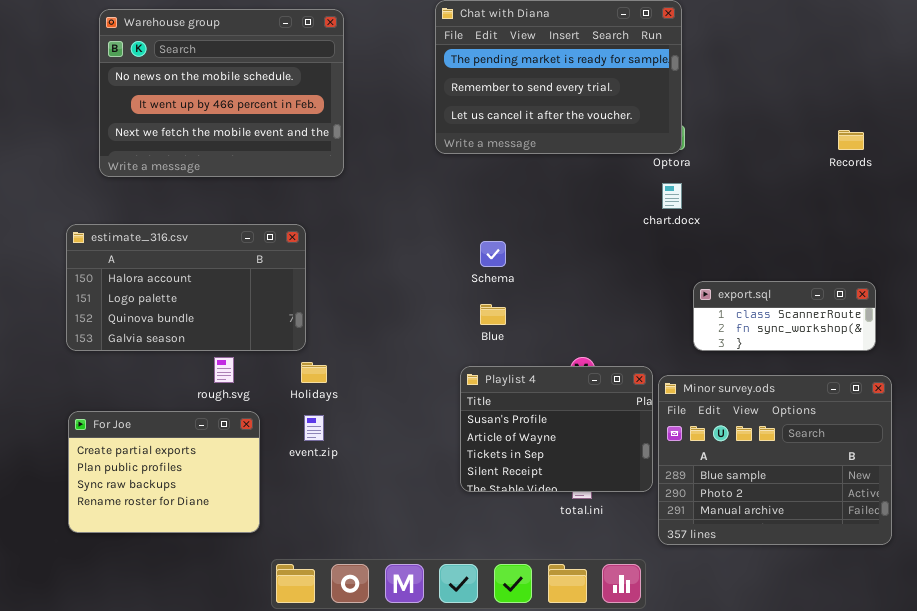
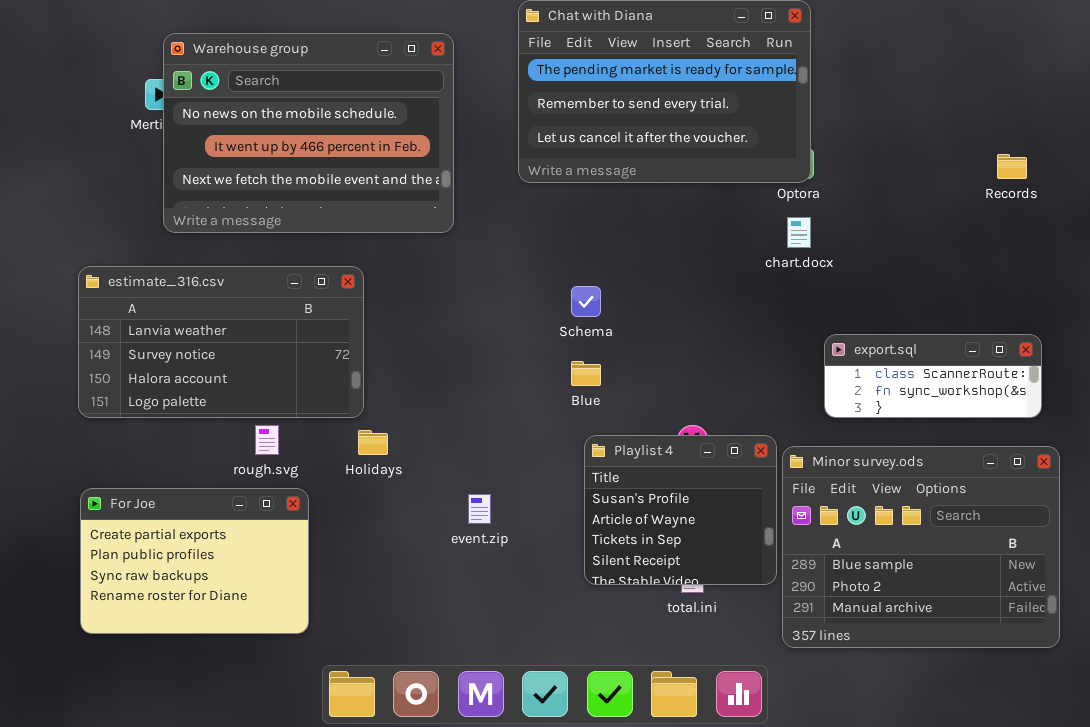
Warehouse group: [99,9,344,177] -> [163,33,454,233], moved
estimate_316.csv: [66,224,306,351] -> [78,266,364,418], scrolled up 2 rows
Playlist 4: [460,366,653,492] -> [584,435,777,585], resized
event.zip: [304,415,324,441] -> [468,494,491,524], moved

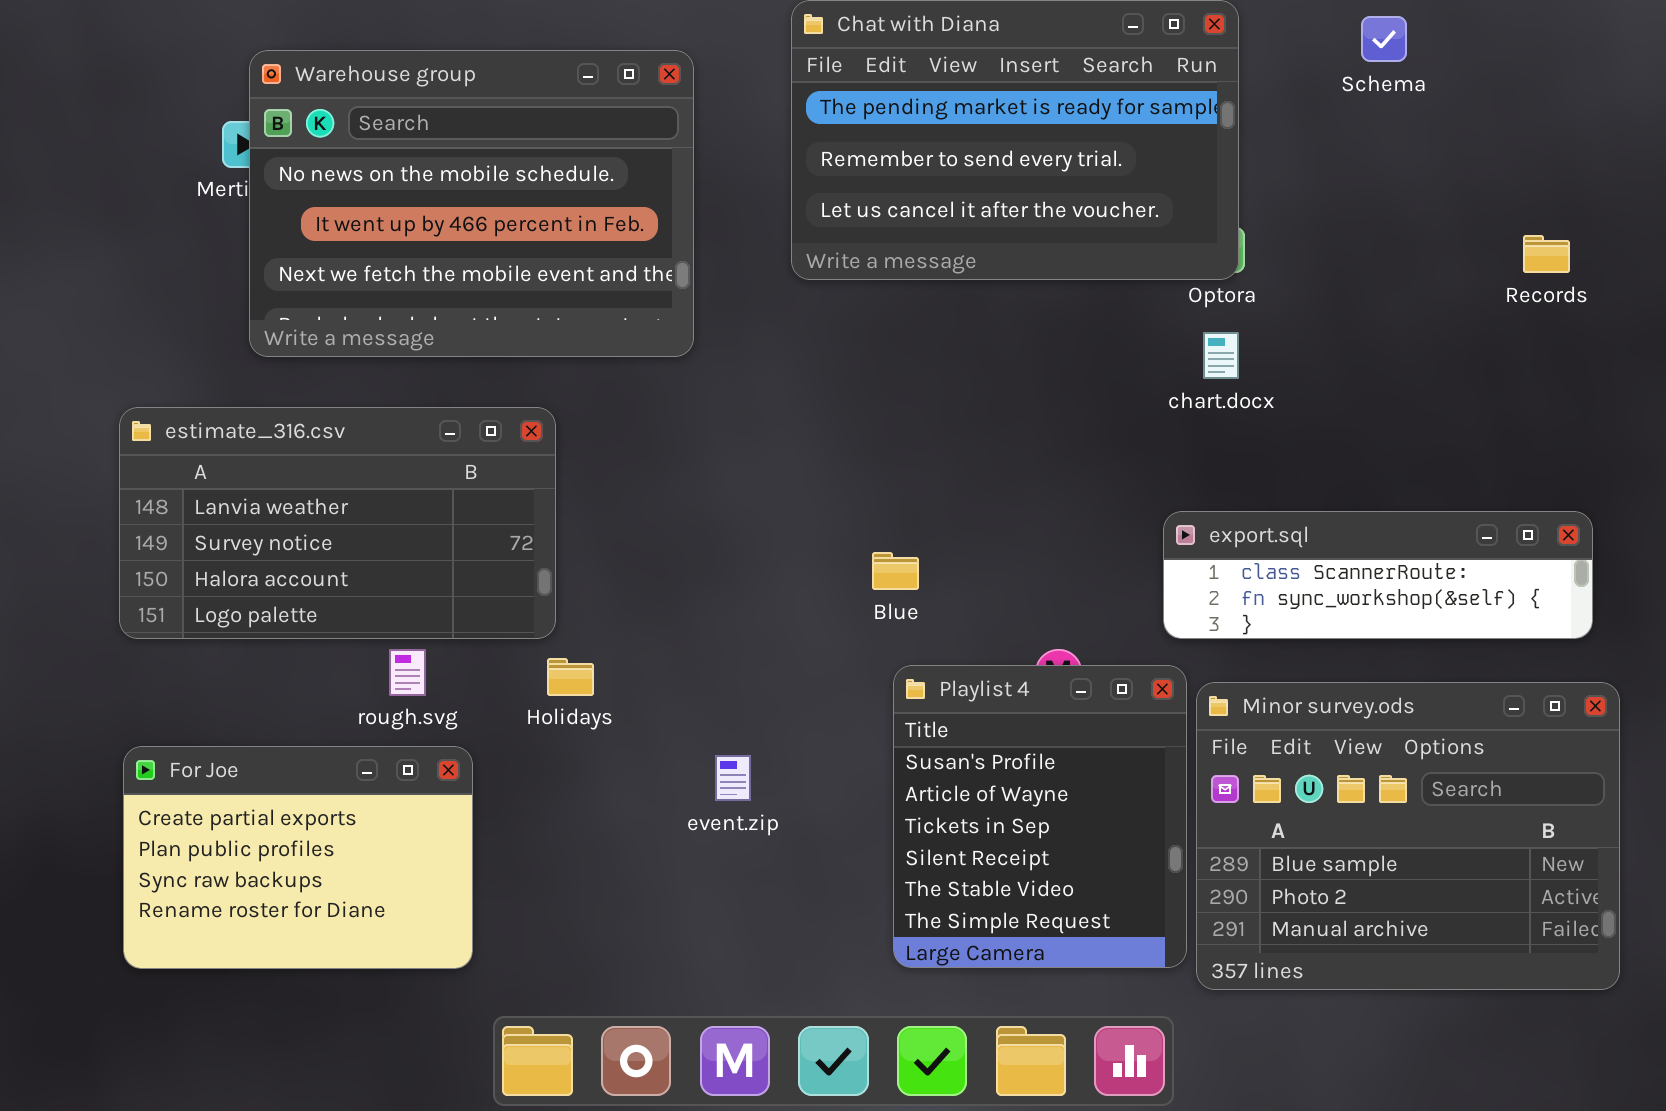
Schema: [571,286,601,317] -> [1361,16,1407,62], moved
export.sql: [824,334,1042,418] -> [1163,511,1593,639], resized
Playlist 4: [584,435,777,585] -> [893,665,1187,968], resized

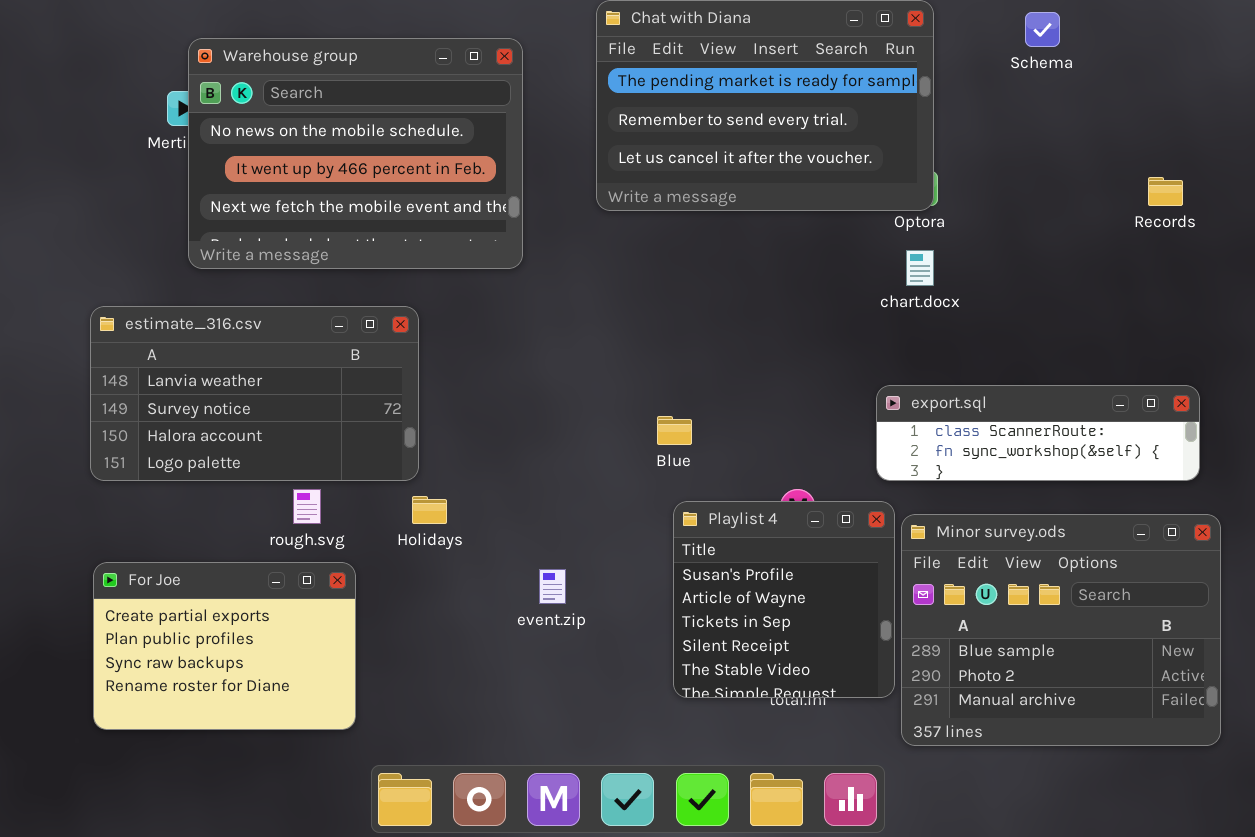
Playlist 4: [893,665,1187,968] -> [673,501,895,698], resized

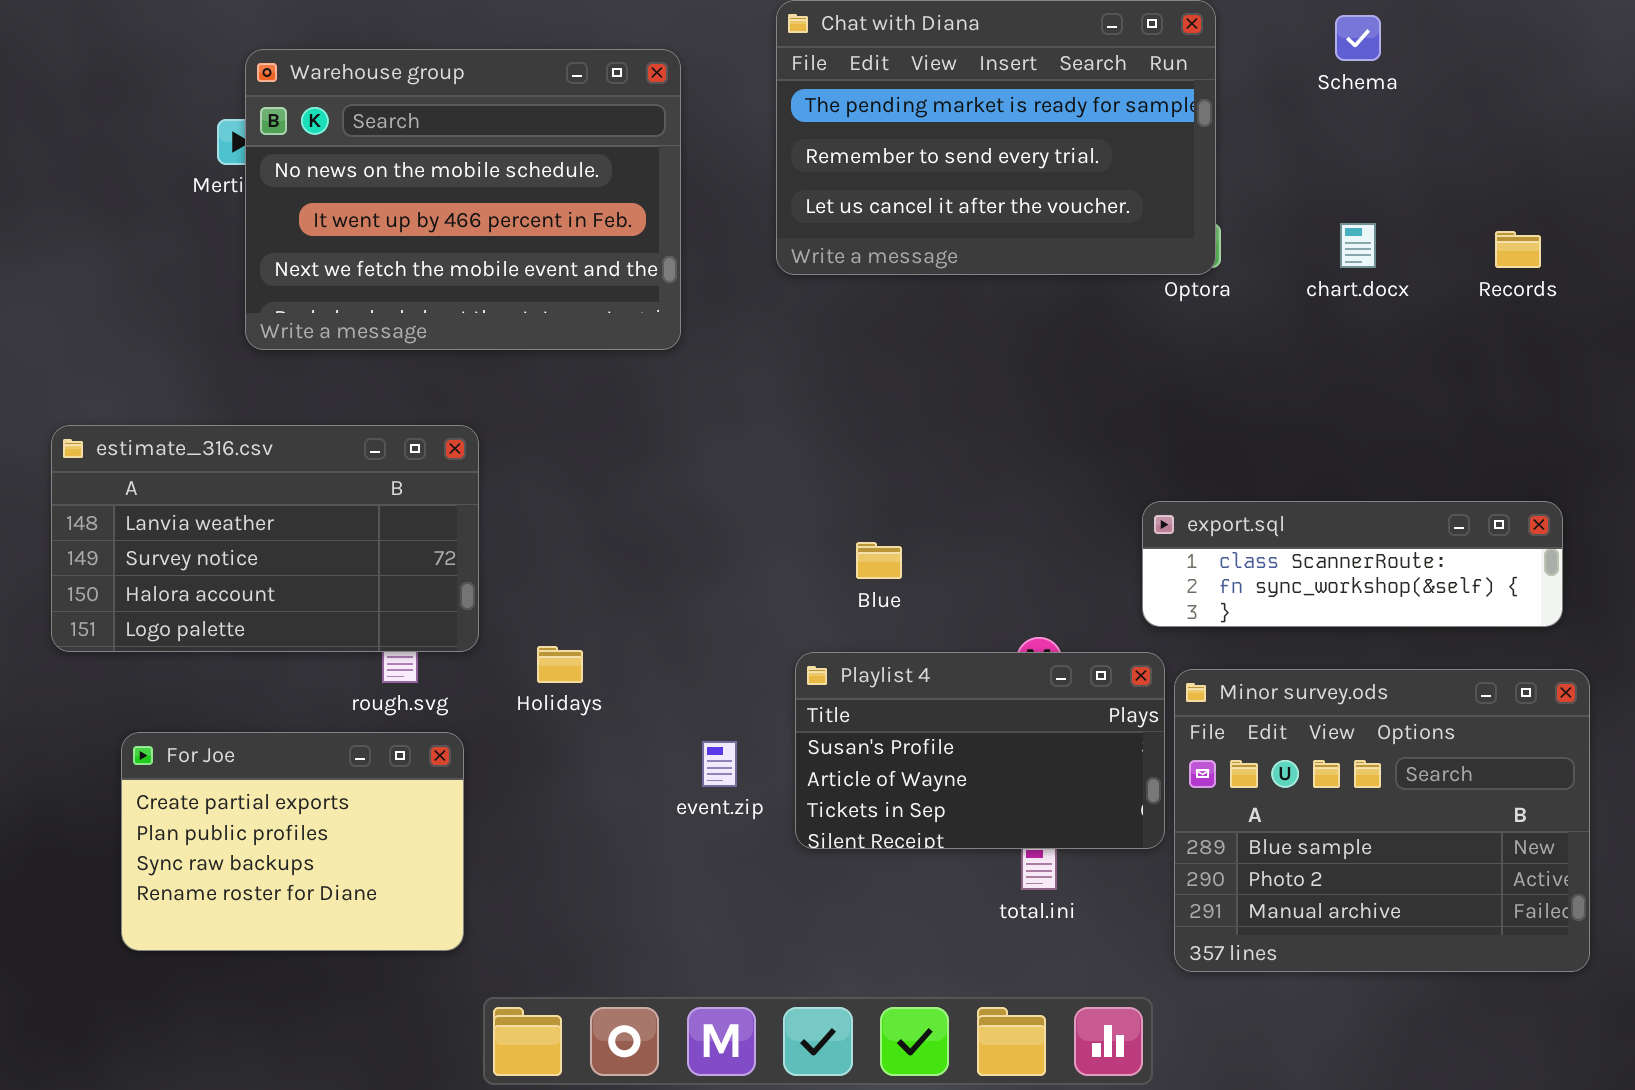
chart.docx: [906,250,934,286] -> [1340,223,1376,268], moved
estimate_316.csv: [90,306,419,481] -> [51,425,479,652], moved
Playlist 4: [673,501,895,698] -> [795,652,1165,849], resized

